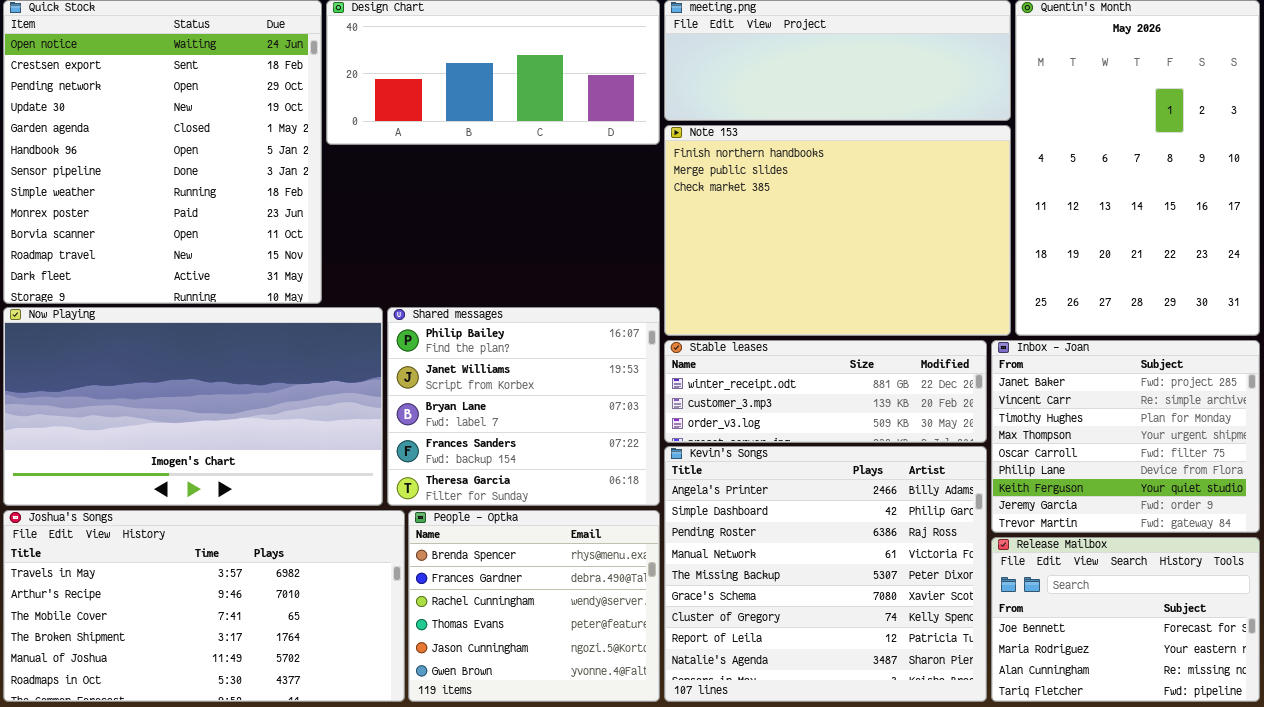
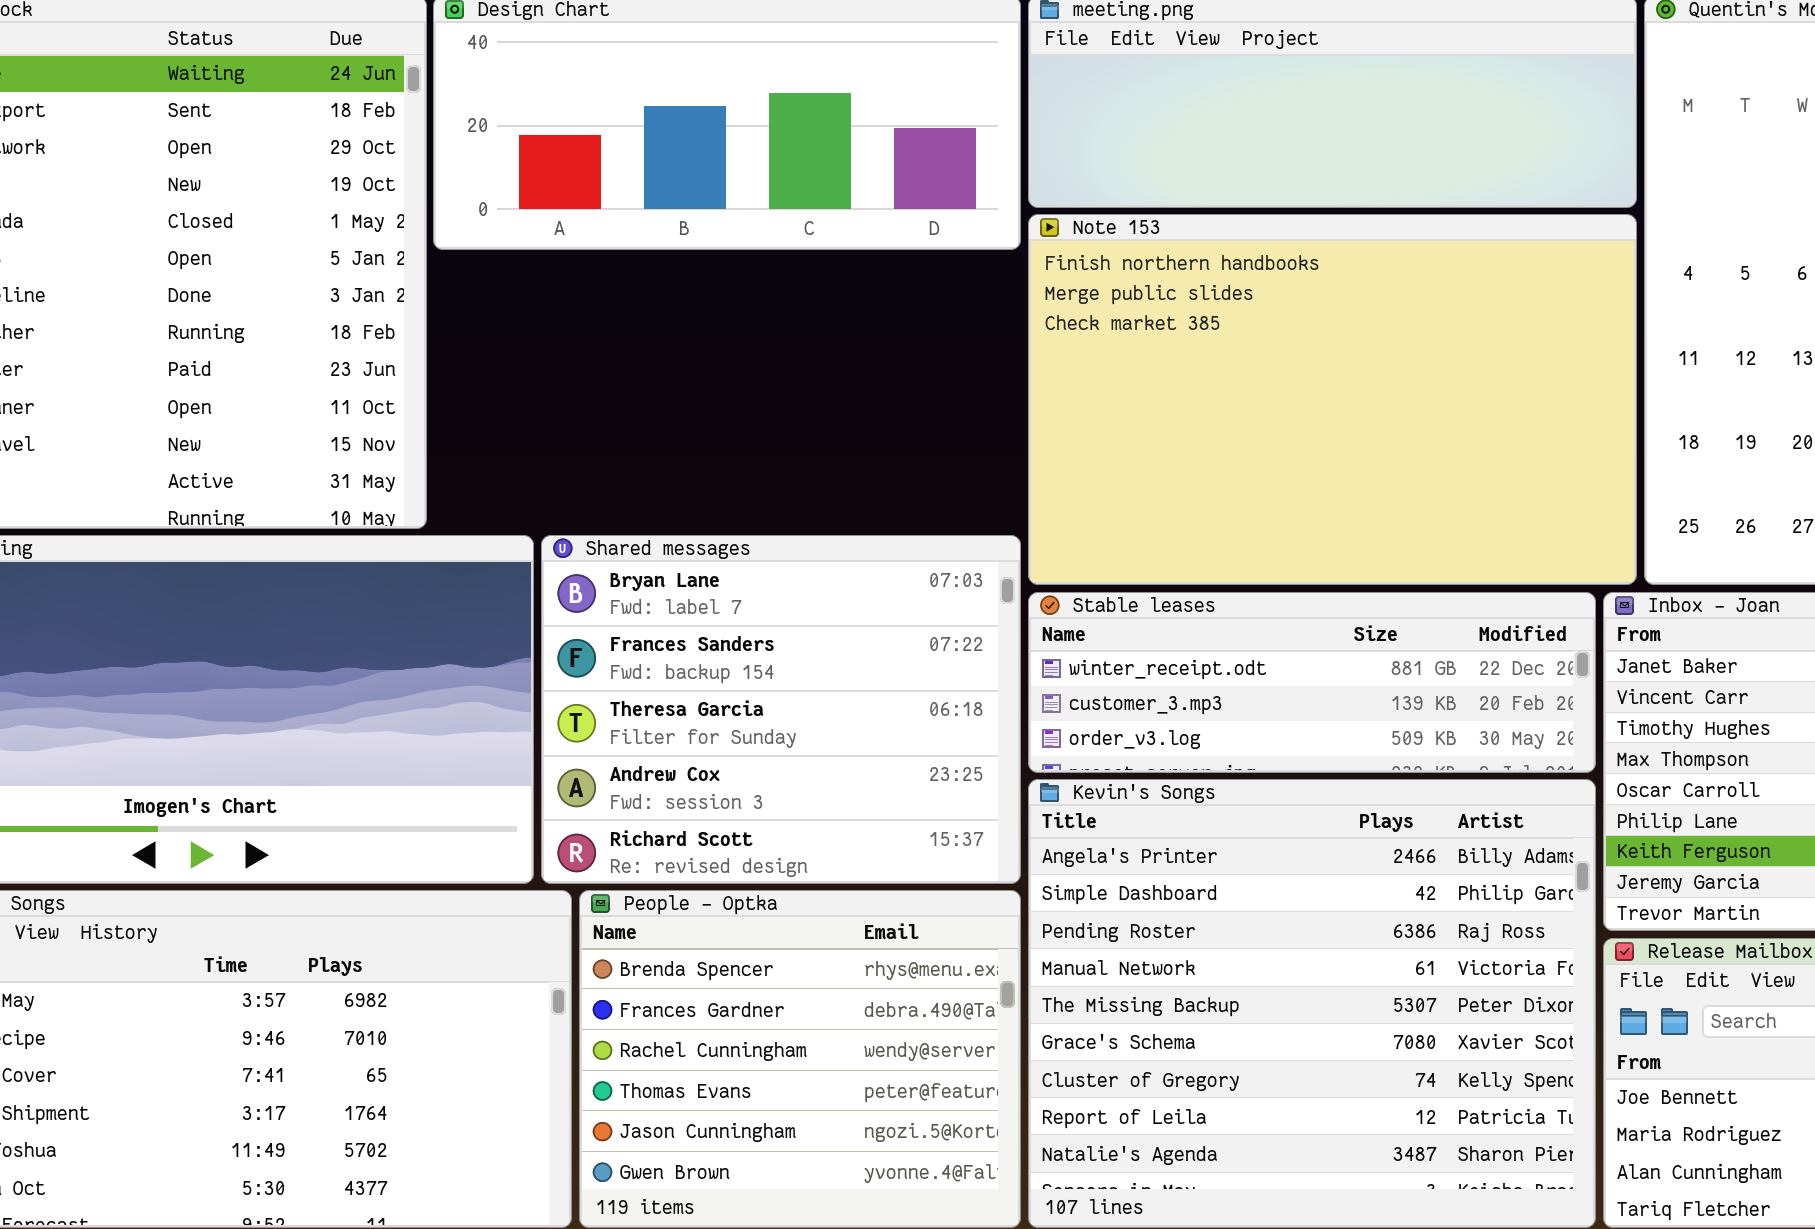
Shared messages: [387,307,660,506] -> [541,535,1021,884], scrolled down 2 rows

